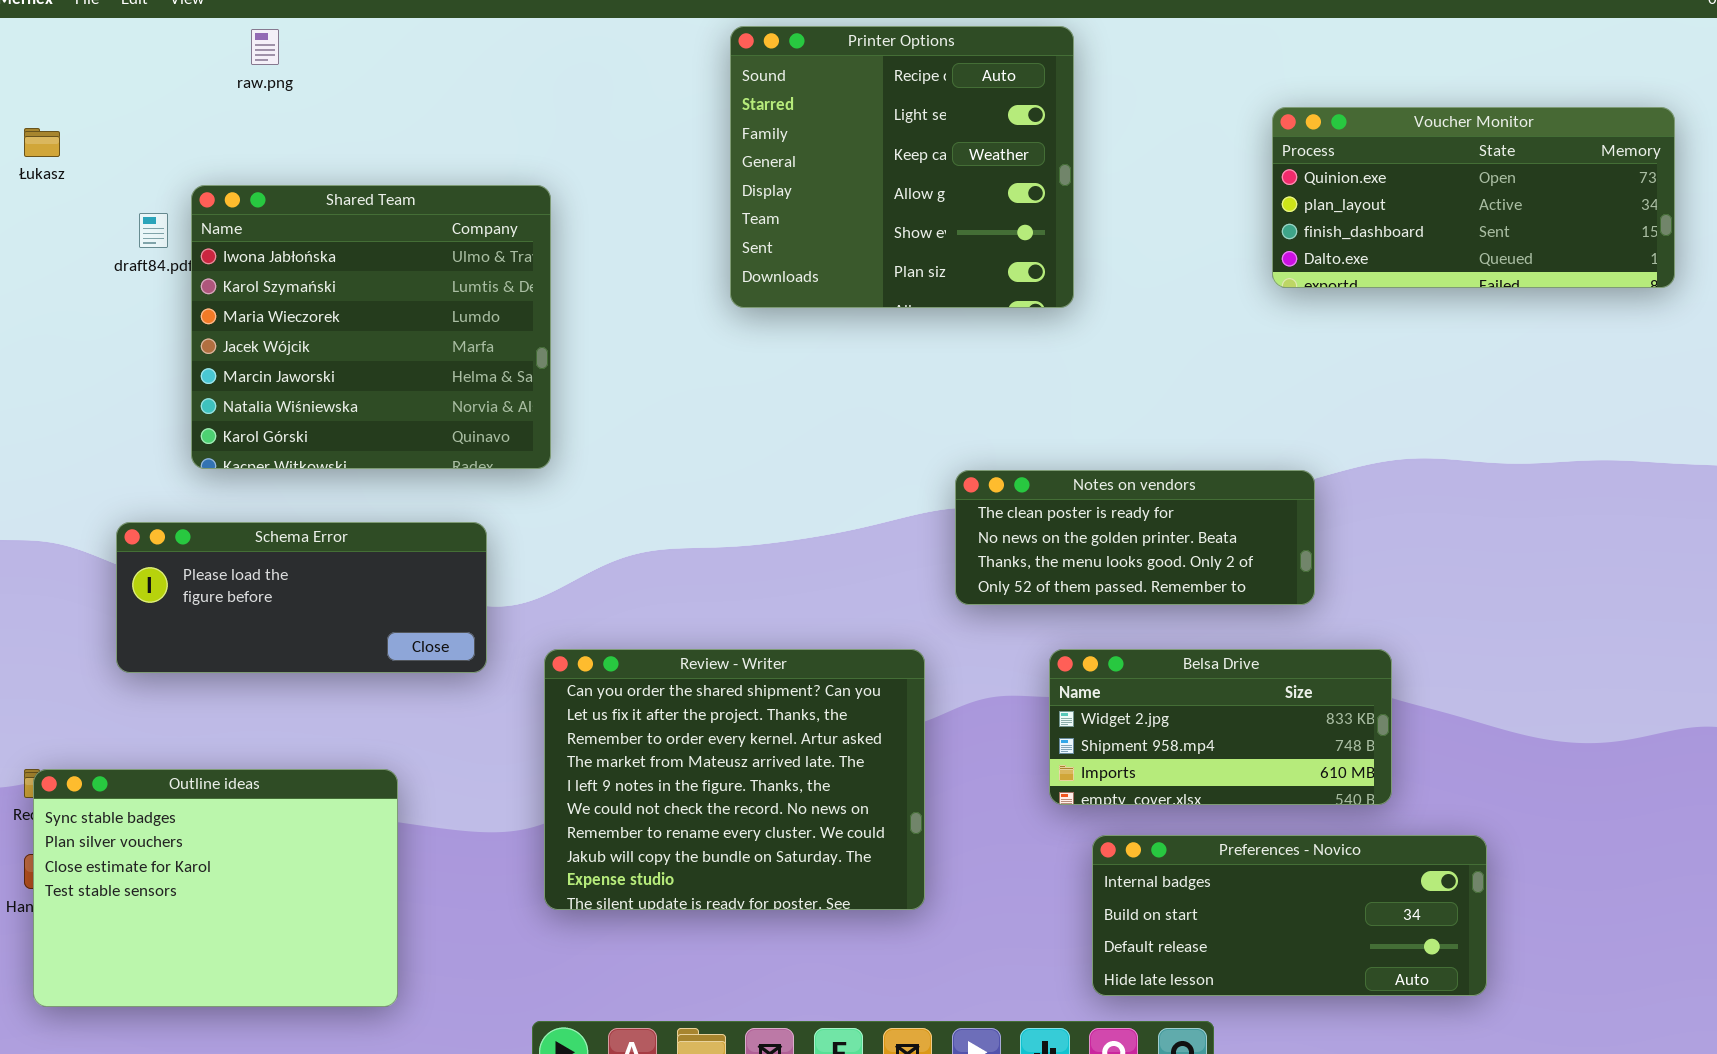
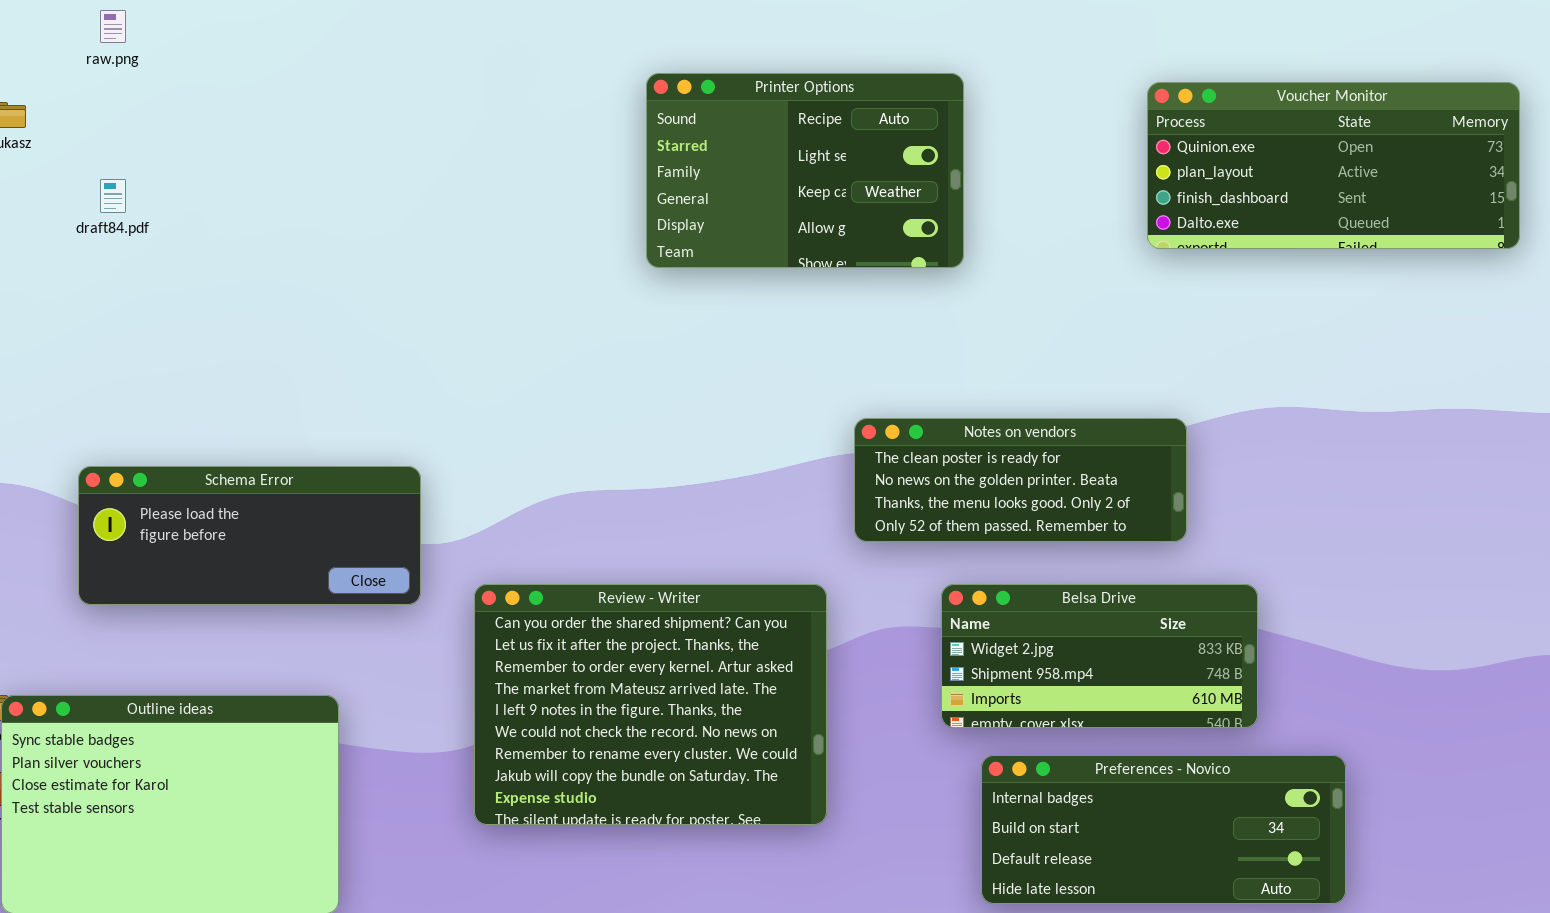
Printer Options: [730,26,1074,308] -> [646,73,964,268], resized
raw.png: [251,29,279,65] -> [100,10,126,43], moved
Shared Team: [191,185,551,469] -> none, closed

